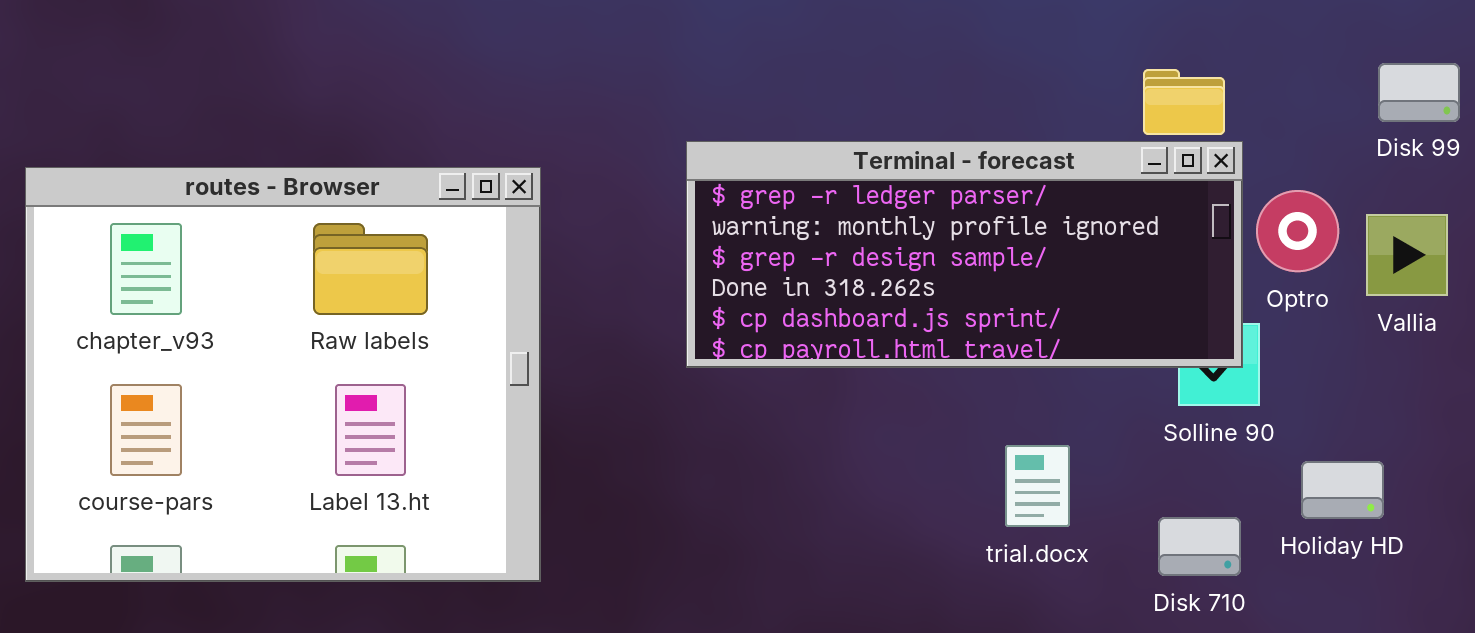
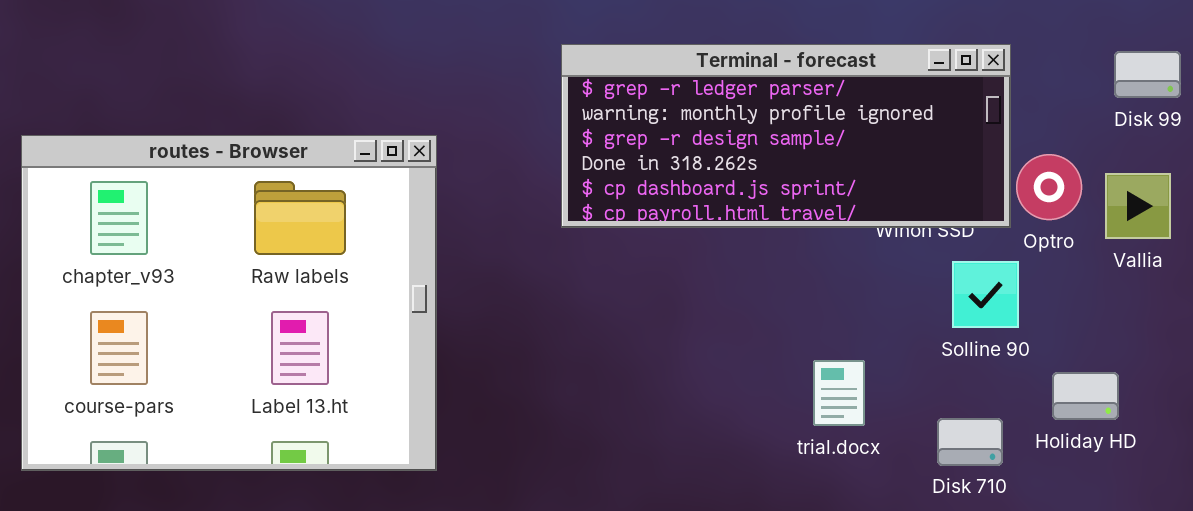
Terminal - forecast: [686,141,1243,368] -> [561,44,1011,228], moved

